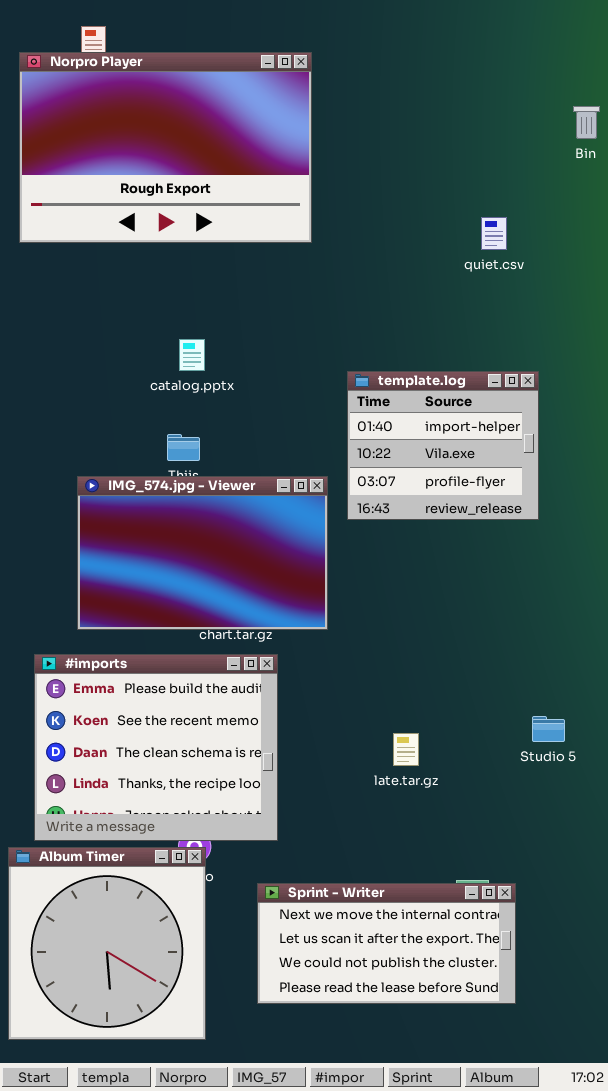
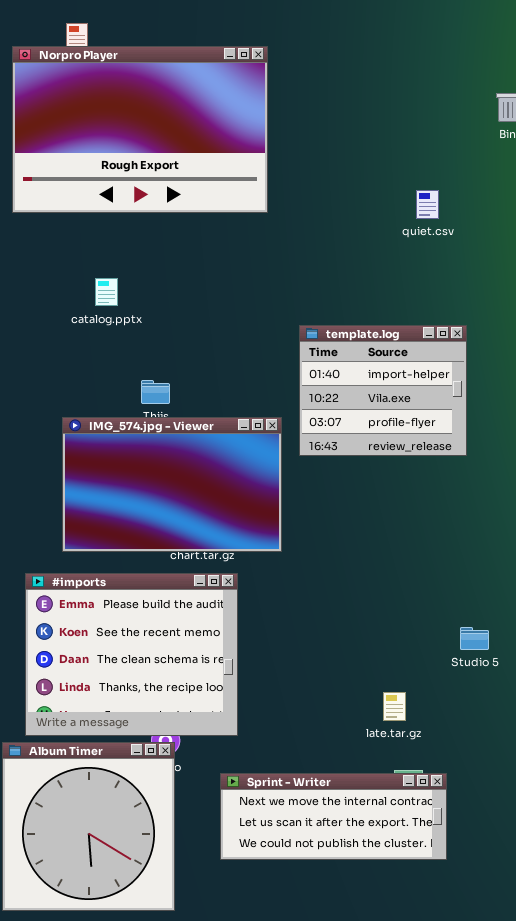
catalog.pptx: [179,339,205,371] -> [95,278,118,306], moved
late.tar.gz: [393,733,419,766] -> [383,692,406,721], moved
Sprint - Writer: [257,883,516,1004] -> [220,773,447,860], resized

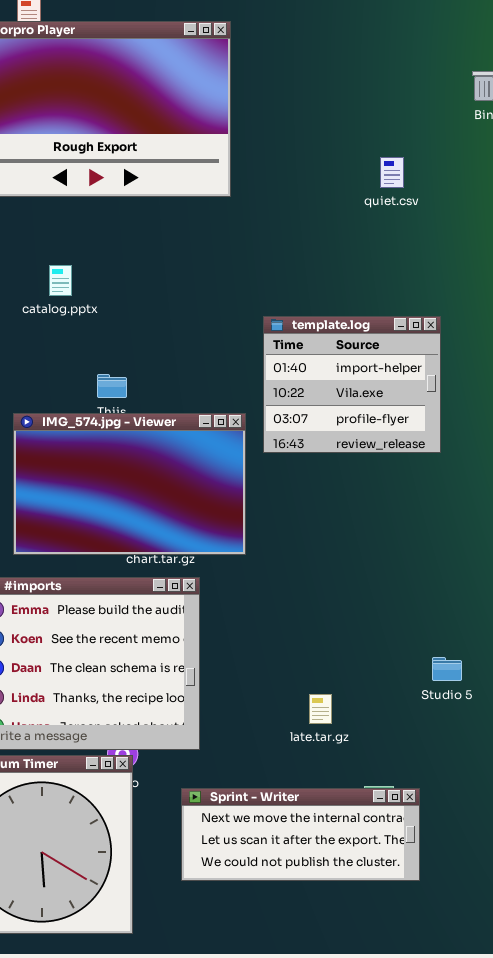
quiet.csv: [416,190,439,219] -> [380,157,404,188], moved
Studio 5: [460,627,489,650] -> [432,657,462,681], moved
late.tar.gz: [383,692,406,721] -> [309,694,332,724], moved

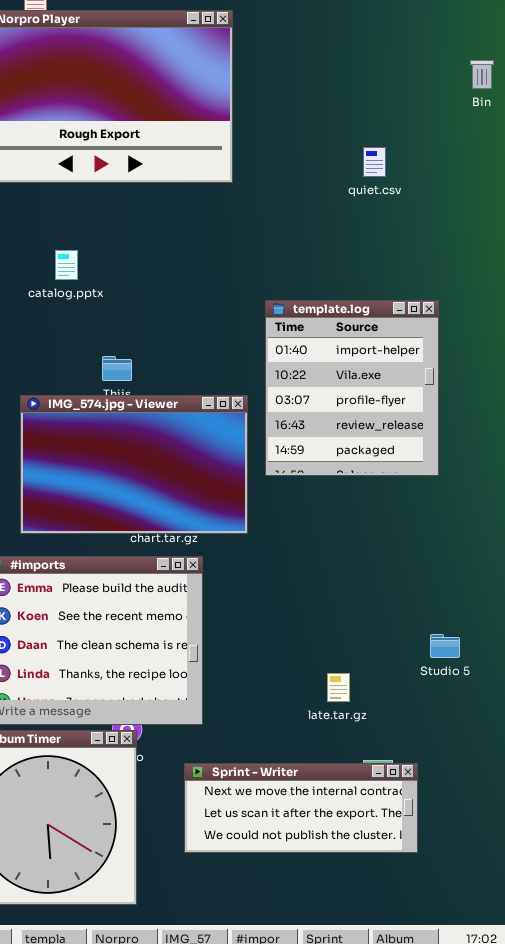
quiet.csv: [380,157,404,188] -> [363,147,386,177], moved
template.log: [263,316,441,453] -> [265,300,439,476], resized
late.tar.gz: [309,694,332,724] -> [327,673,350,702], moved

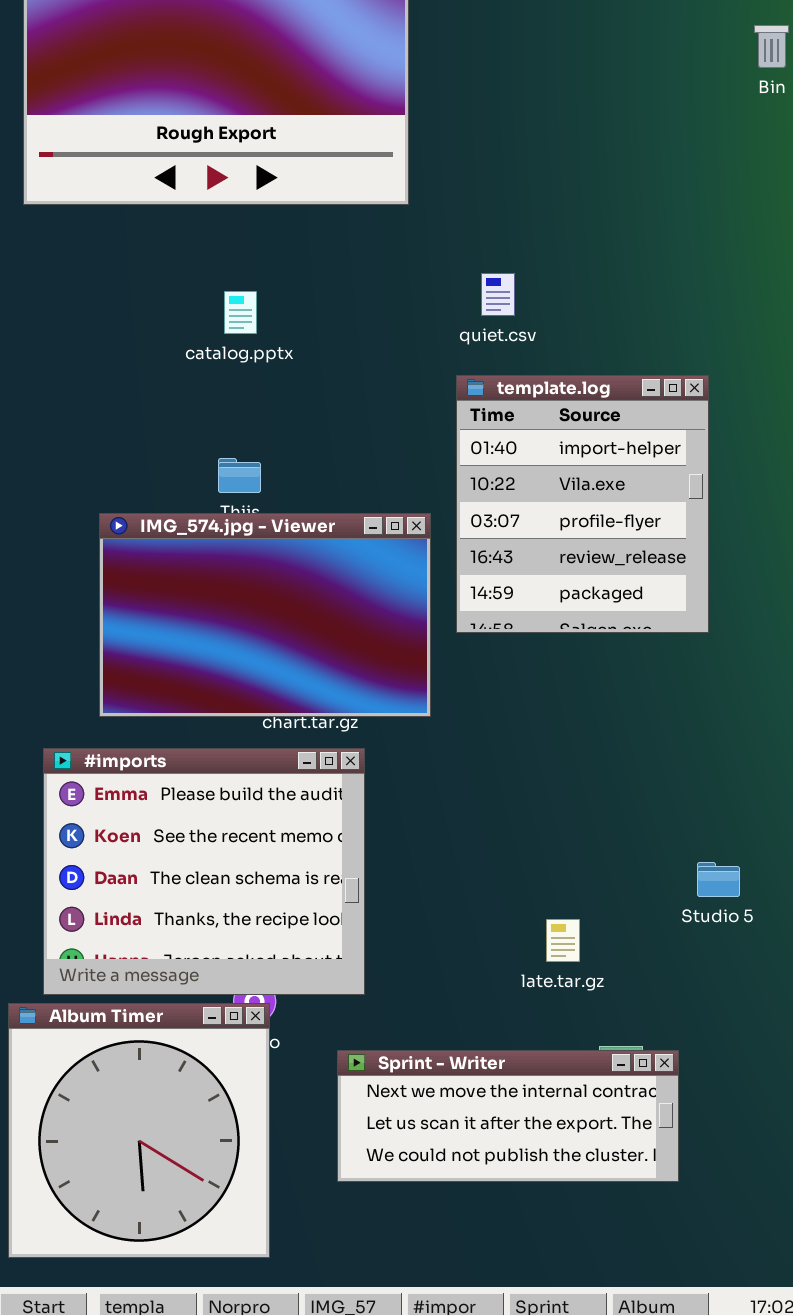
quiet.csv: [363,147,386,177] -> [481,273,515,316], moved
catalog.pptx: [55,250,78,280] -> [224,291,257,334], moved

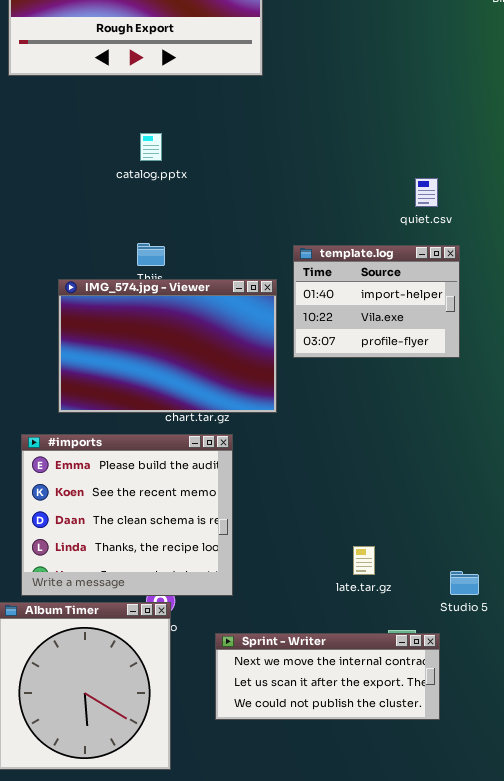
quiet.csv: [481,273,515,316] -> [415,178,438,207], moved
template.log: [456,375,709,633] -> [293,245,460,358], resized
Studio 5: [697,862,740,897] -> [450,571,479,595], moved

